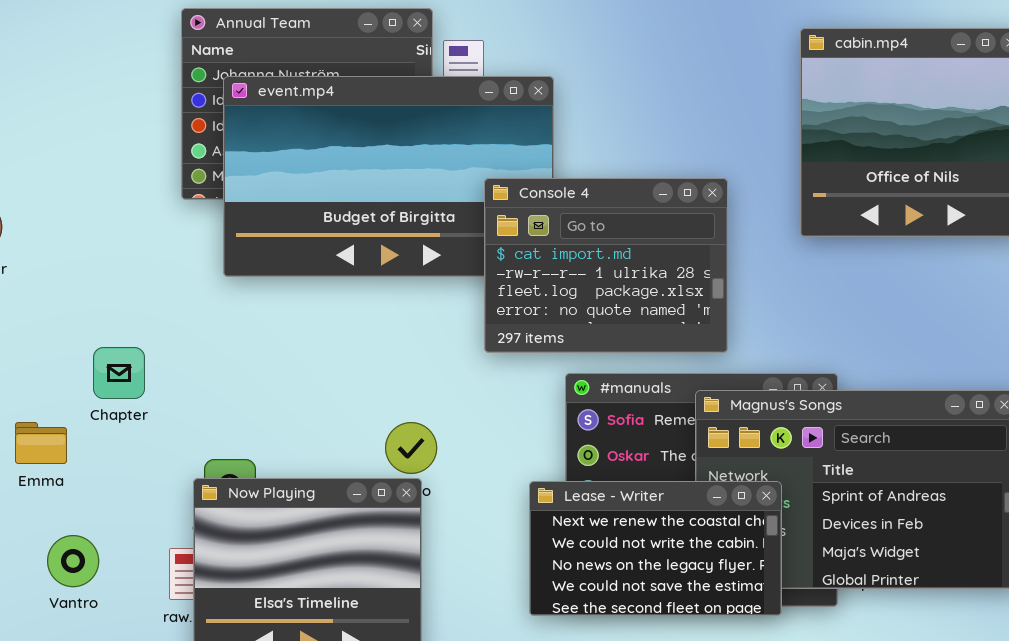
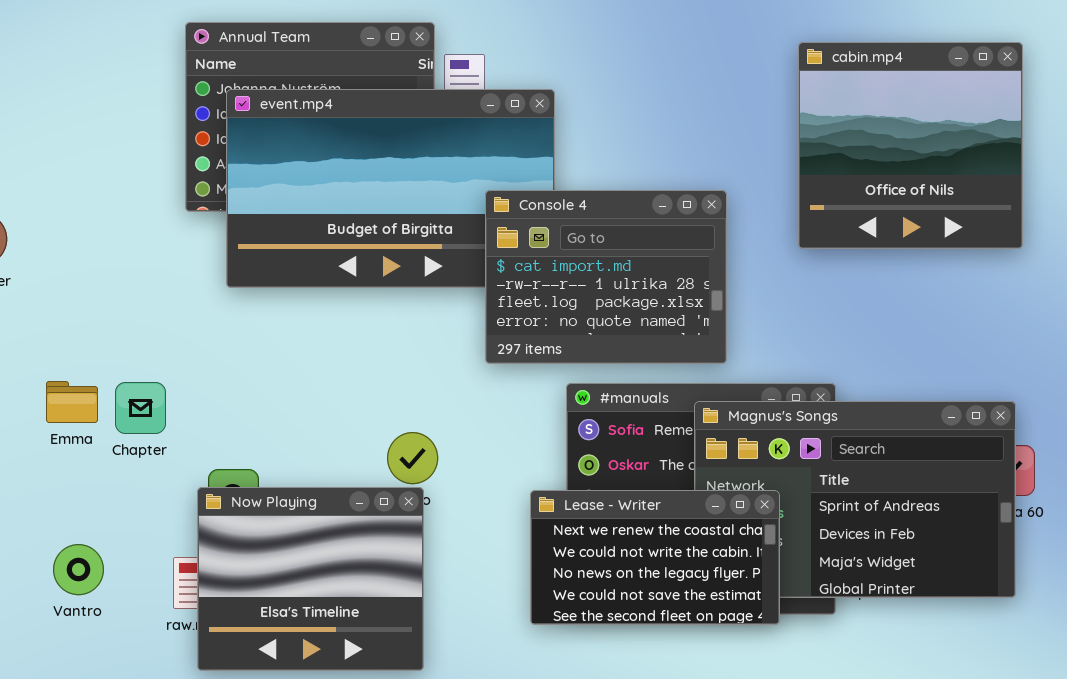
Chapter: [93,347,145,399] -> [115,382,166,434], moved
Emma: [15,422,67,464] -> [46,381,98,423], moved

